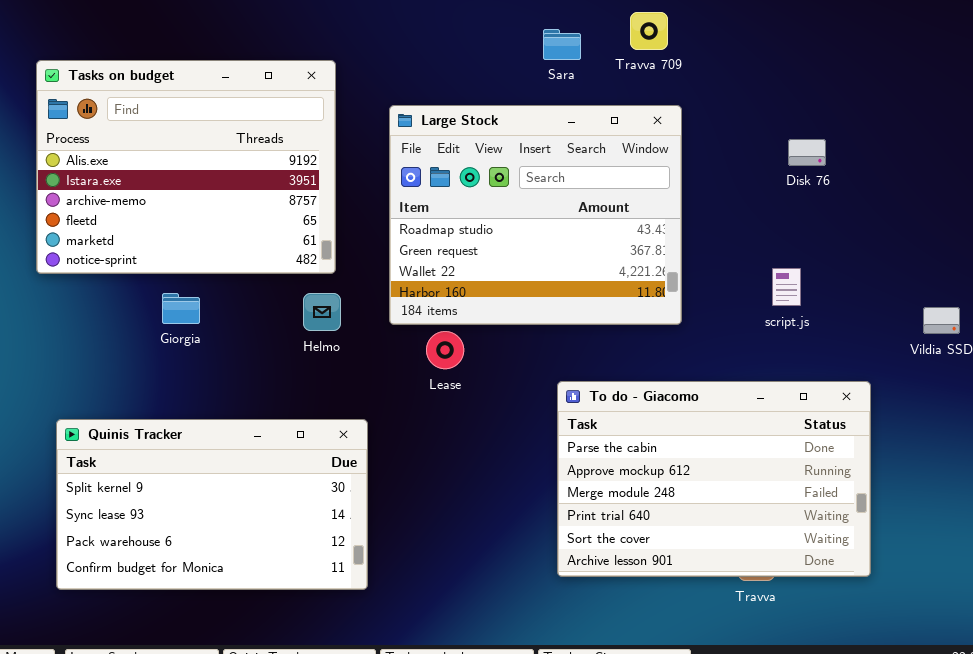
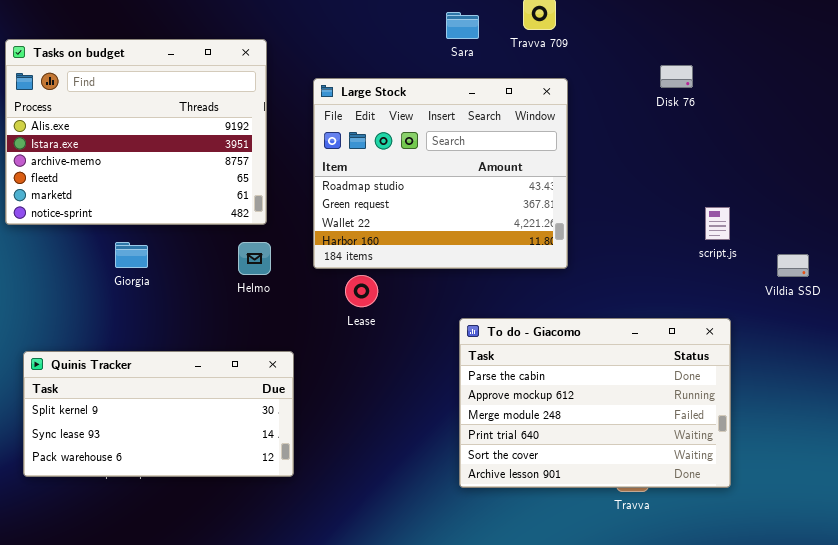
Disk 76: [788,139,826,166] -> [660,65,693,88], moved
script.js: [772,268,801,306] -> [705,207,730,240], moved
Quinis Tracker: [56,419,368,590] -> [23,351,294,477], resized

